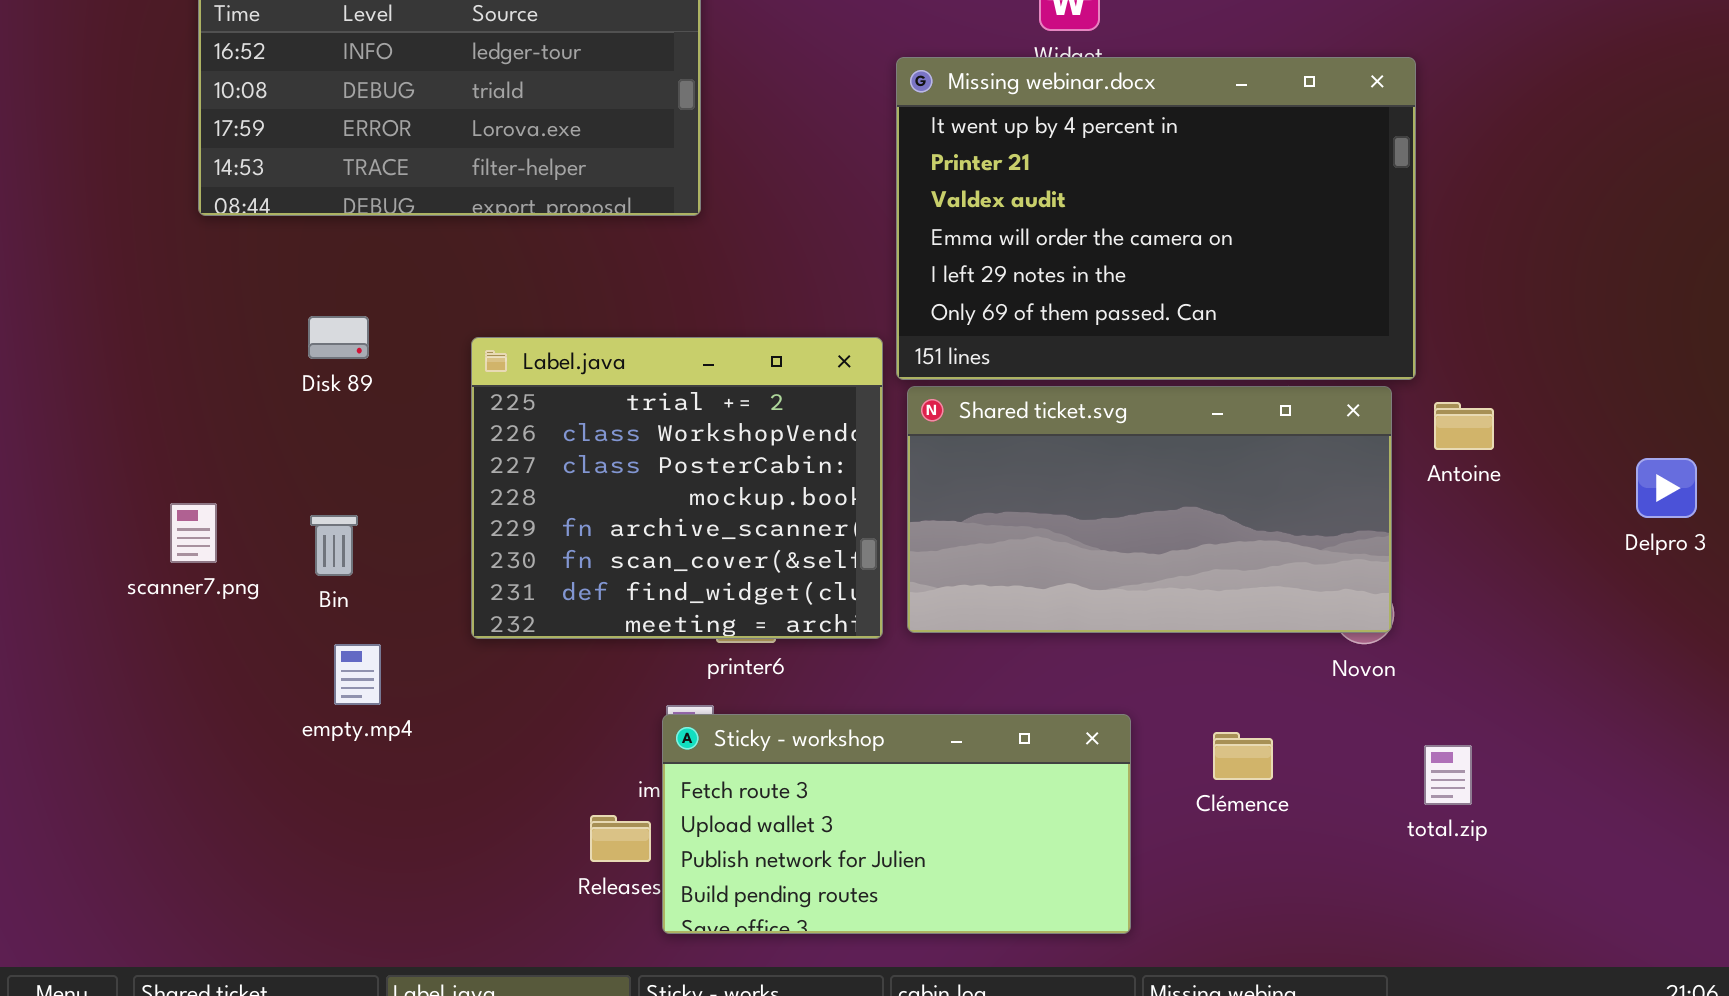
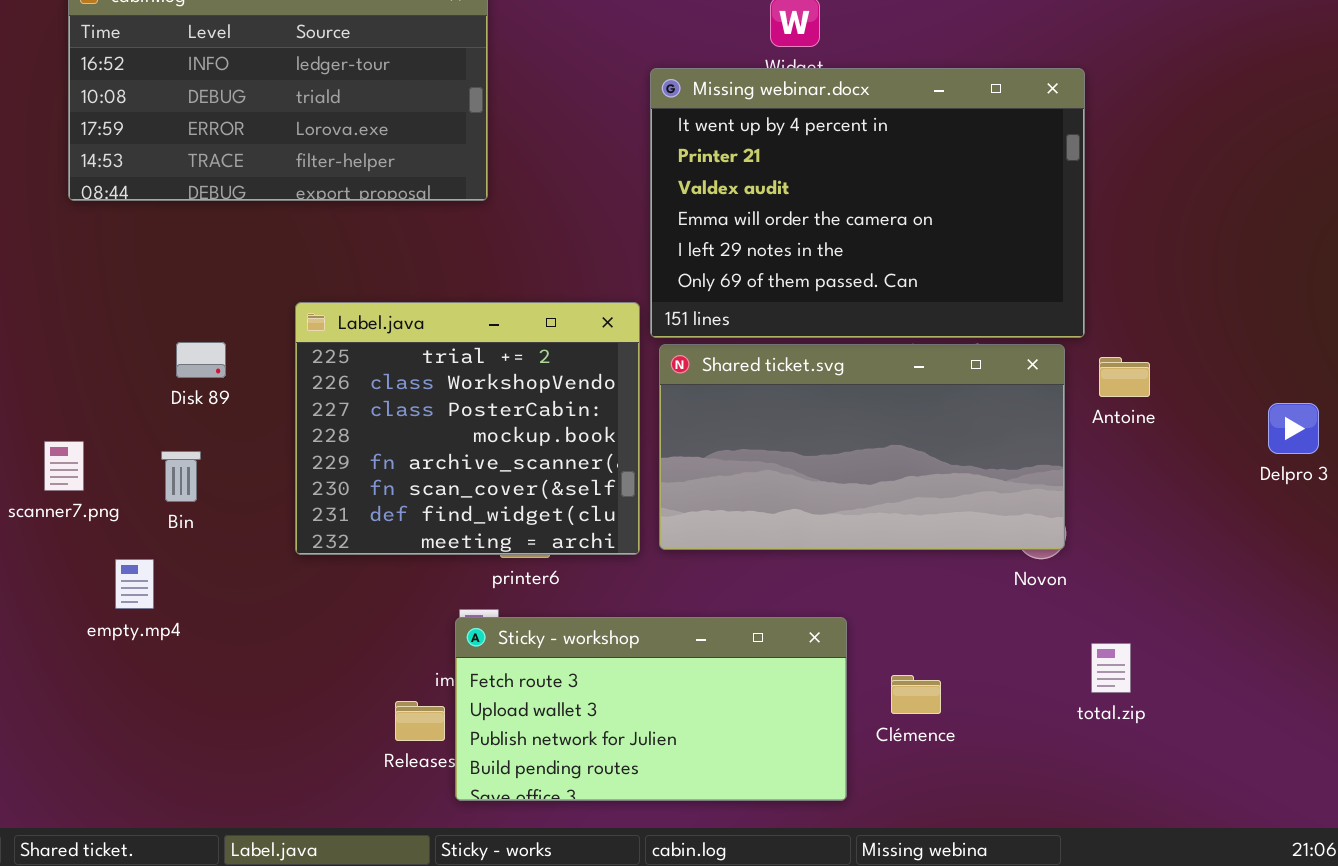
Disk 89: [308,316,369,359] -> [176,342,226,378], moved
empty.mp4: [334,644,381,705] -> [115,559,154,609], moved
Clémence: [1213,732,1273,780] -> [891,675,941,714], moved

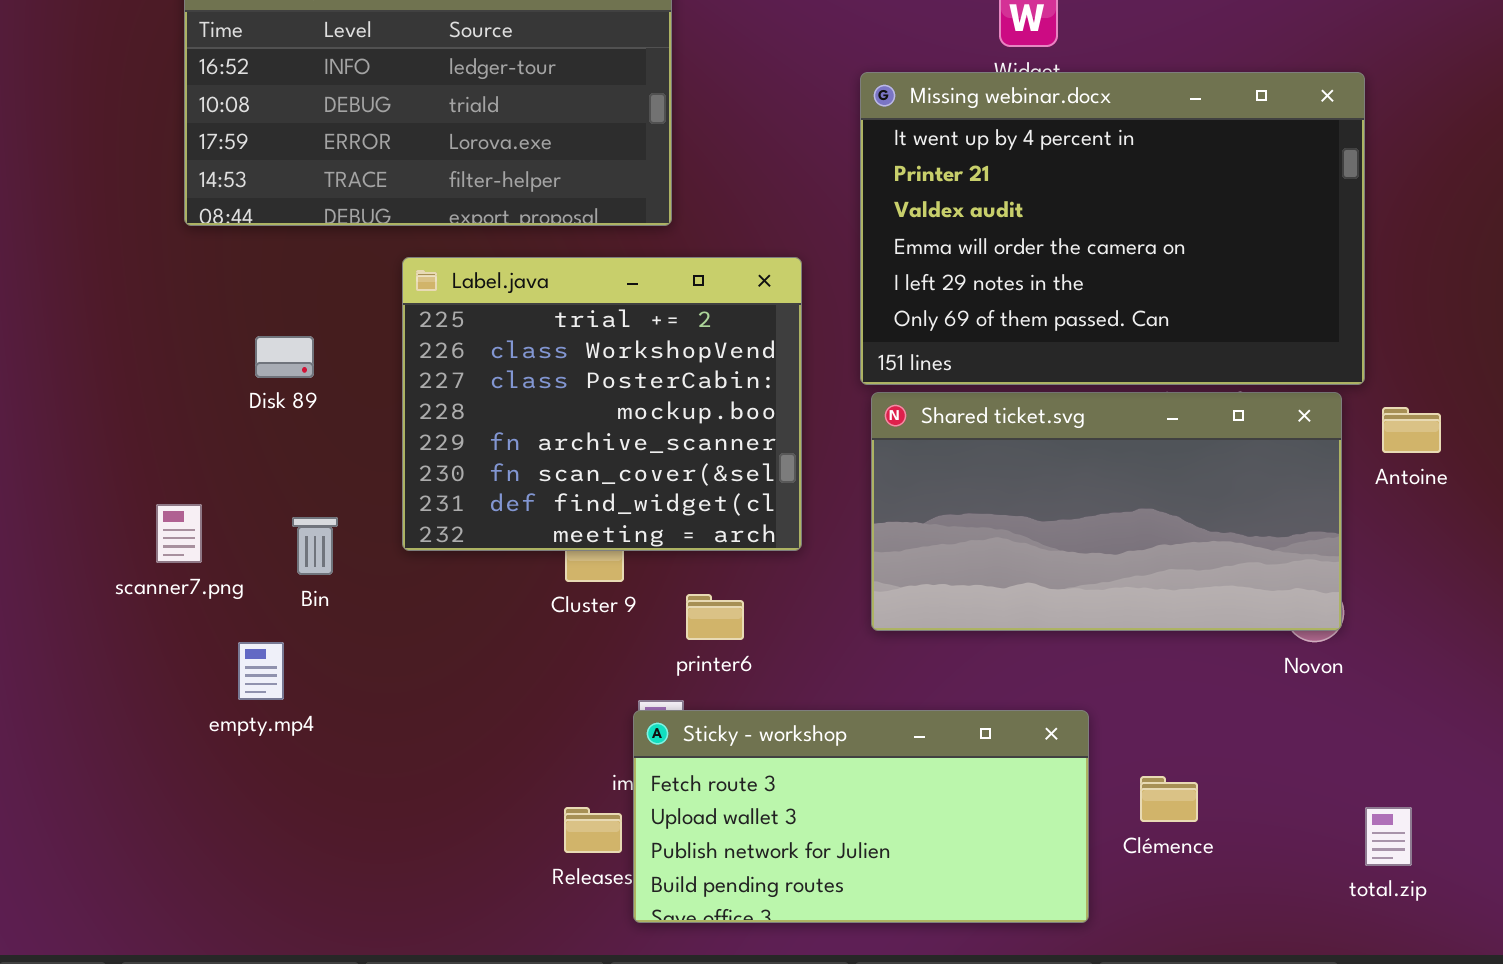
Label.java: [295,302,640,555] -> [402,257,802,551], moved
Disk 89: [176,342,226,378] -> [255,336,314,378], moved
total.zip: [1091,643,1131,693] -> [1365,807,1412,866], moved

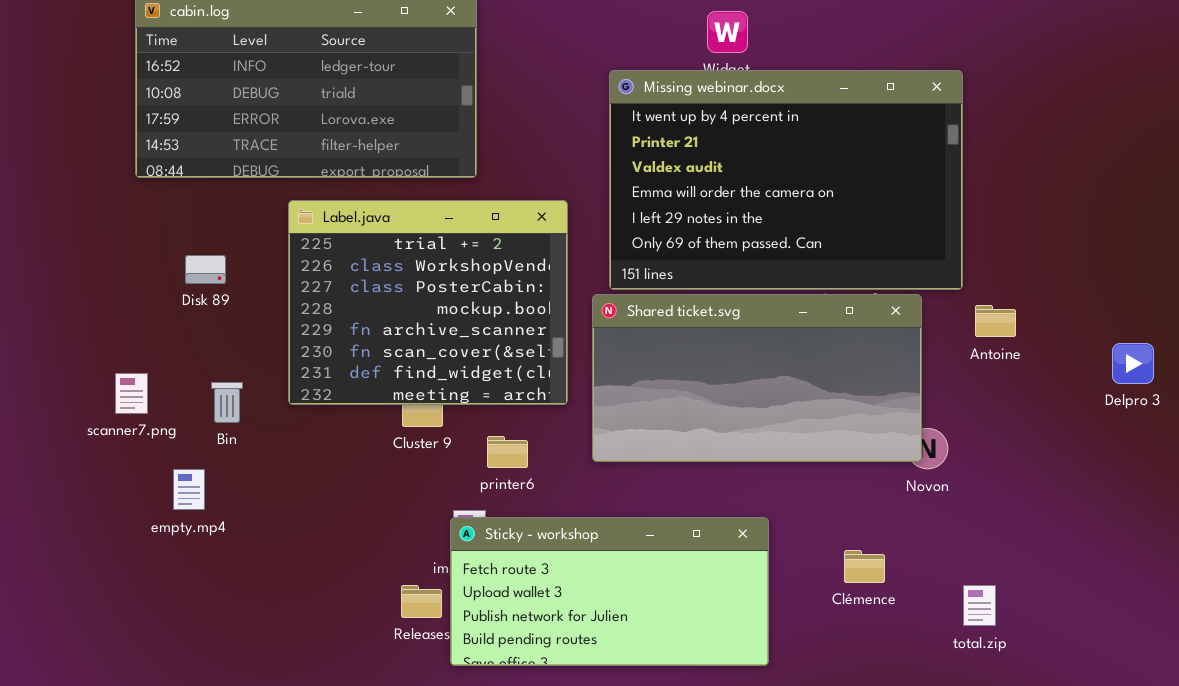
Shared ticket.svg: [871,392,1342,631] -> [592,294,922,462], moved
Clémence: [1140,776,1198,822] -> [844,550,885,583], moved

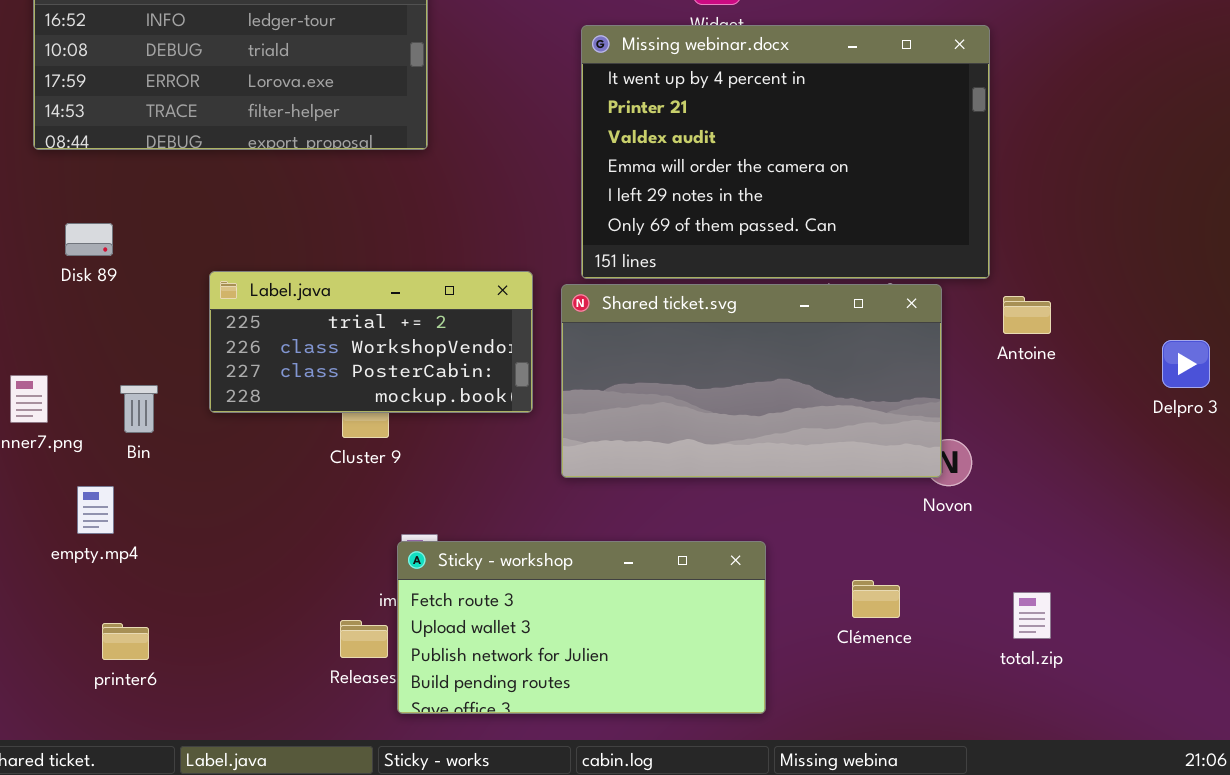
Label.java: [288,200,568,405] -> [209,271,533,413], resized
Disk 89: [185,255,226,284] -> [65,223,113,256], moved
printer6: [487,436,528,468] -> [102,623,149,660], moved
total.zip: [963,585,996,626] -> [1013,592,1051,639], moved

